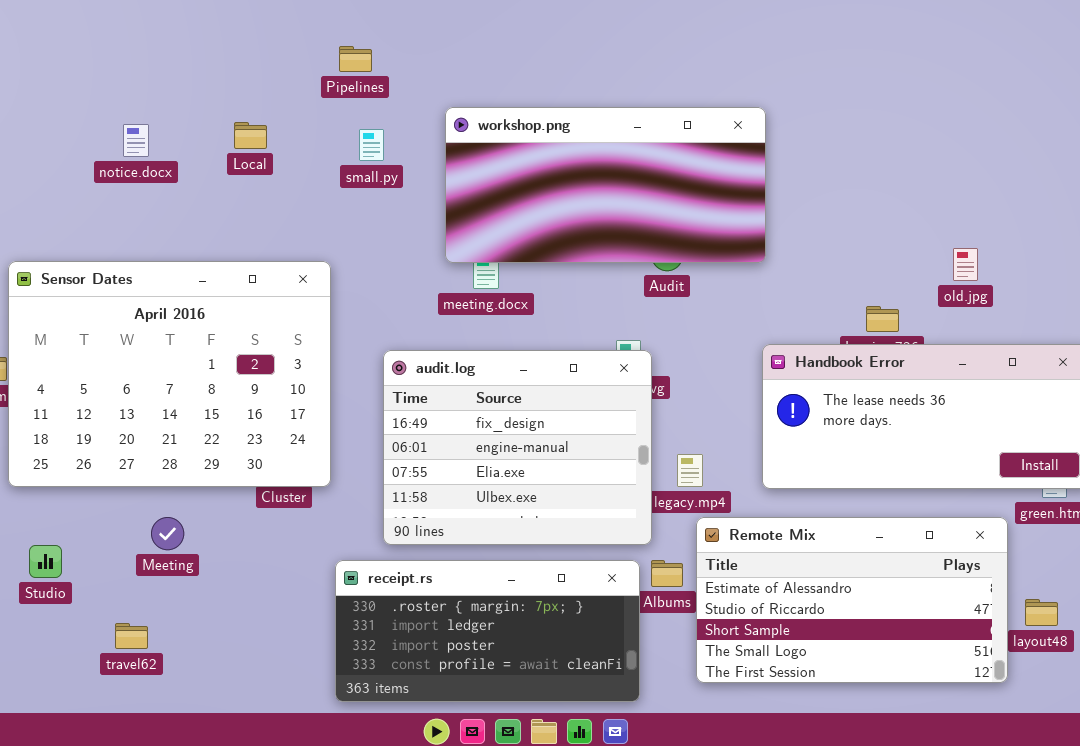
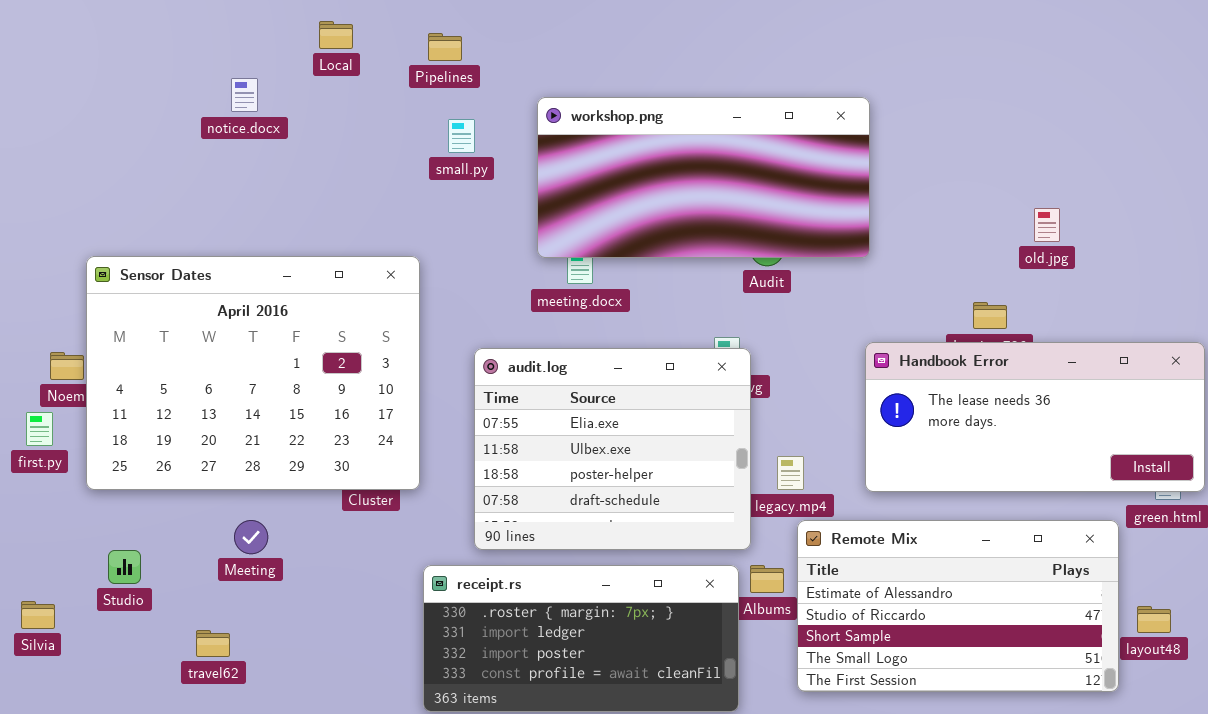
Local: [234,122,267,149] -> [319,21,353,49], moved
notice.docx: [123,124,149,157] -> [231,78,258,112], moved
old.jpg: [953,248,978,281] -> [1034,208,1060,242], moved
audit.log: [383,350,652,545] -> [474,348,751,550], scrolled down 2 rows

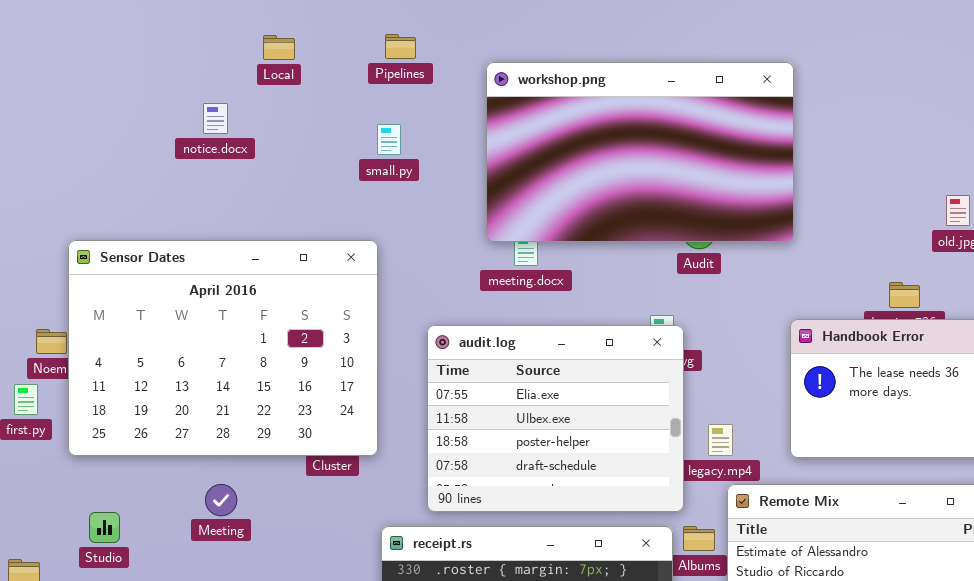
Local: [319,21,353,49] -> [263,35,295,60], moved
notice.docx: [231,78,258,112] -> [203,103,228,134], moved
workshop.png: [537,97,870,258] -> [486,62,794,242], resized
small.py: [448,119,475,153] -> [377,124,401,155], moved

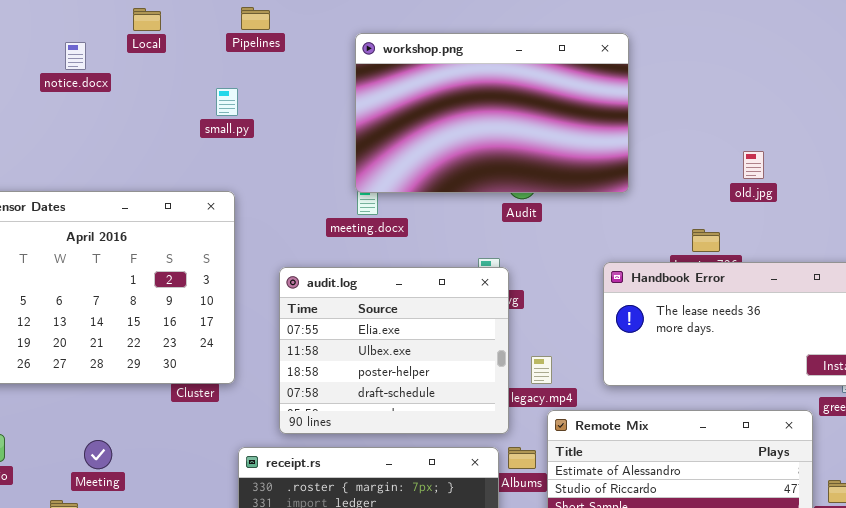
workshop.png: [486,62,794,242] -> [355,33,629,193], moved
notice.docx: [203,103,228,134] -> [65,42,86,70], moved
small.py: [377,124,401,155] -> [216,88,238,116], moved
Meeting: [205,484,237,516] -> [84,440,112,469], moved

